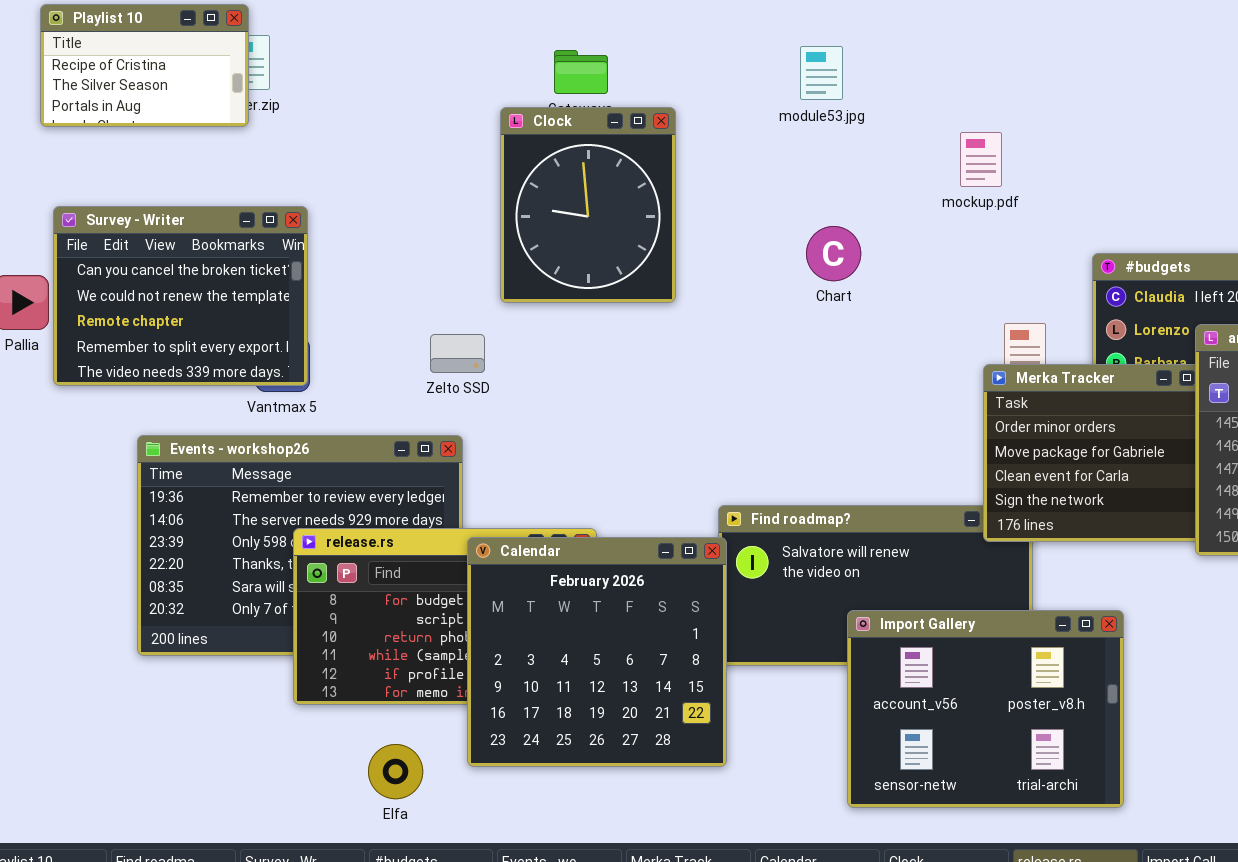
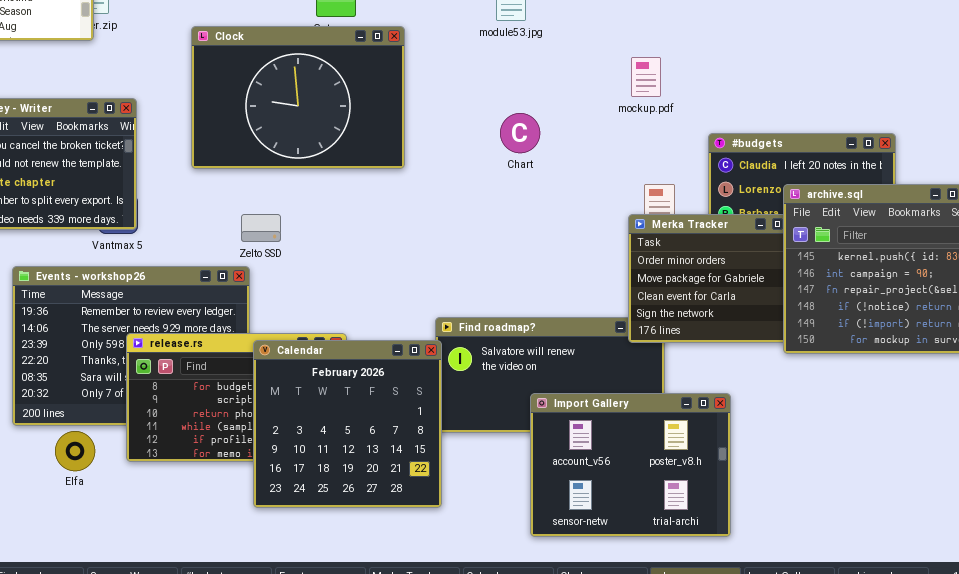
Clock: [500,107,676,303] -> [191,26,405,169], resized
mockup.pdf: [960,132,1002,187] -> [631,57,661,97], moved
Zelto SSD: [430,334,485,373] -> [241,214,281,242], moved
Elfa: [368,744,423,799] -> [55,431,95,471], moved

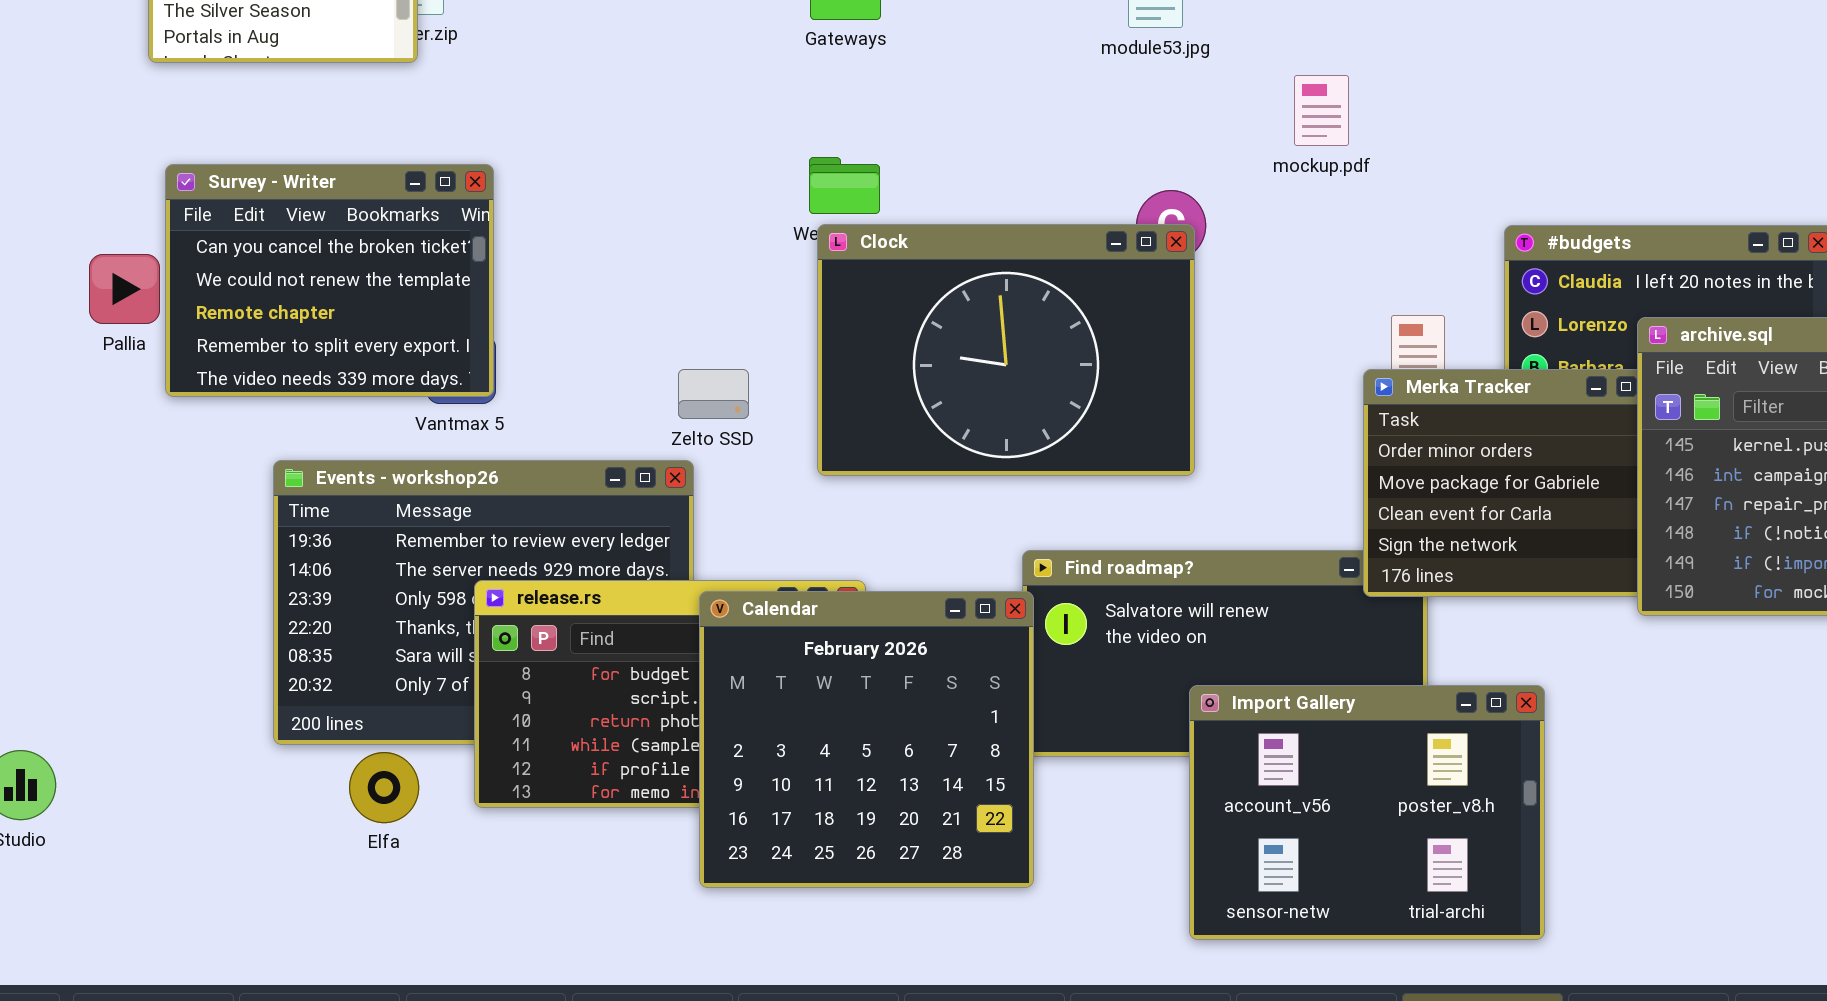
Clock: [191,26,405,169] -> [817,224,1195,476], moved
mockup.pdf: [631,57,661,97] -> [1294,75,1349,146], moved

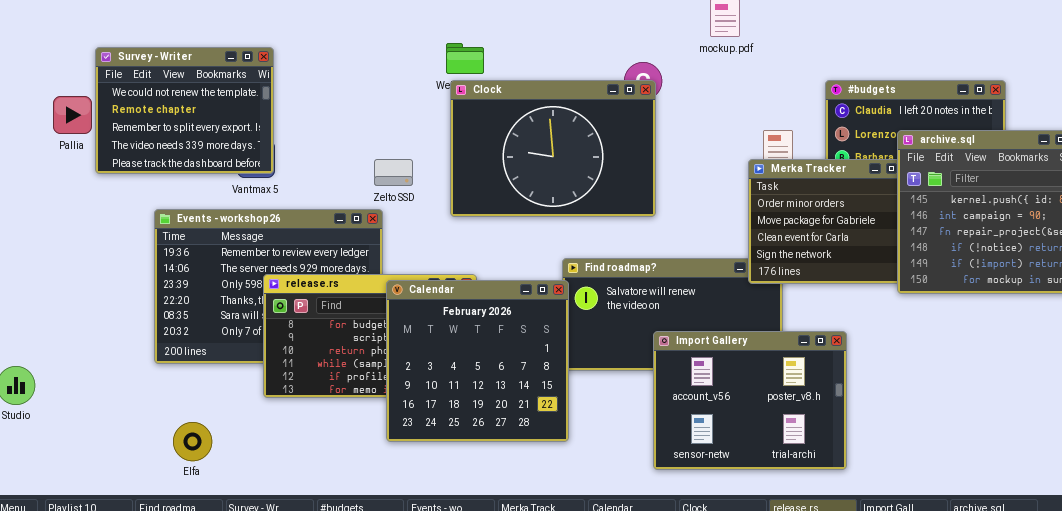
Survey - Writer: [165,164,494,397] -> [95,47,274,174], scrolled down 1 row
Elfa: [349,752,419,823] -> [173,422,212,461], moved

